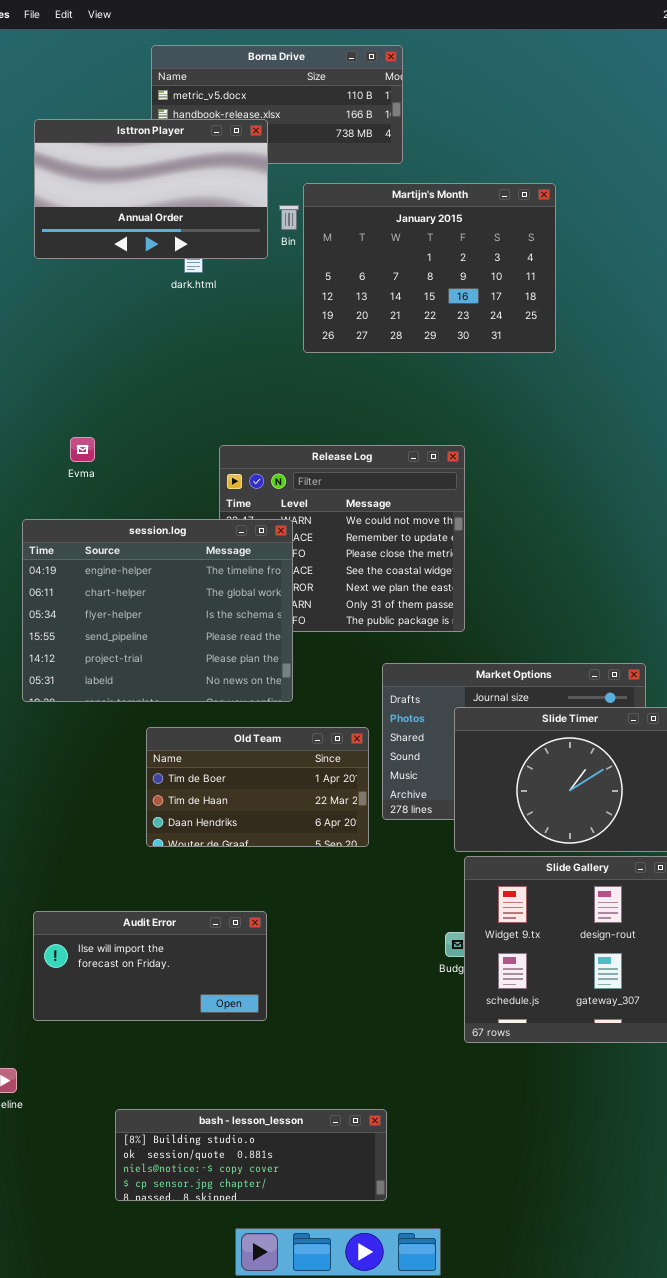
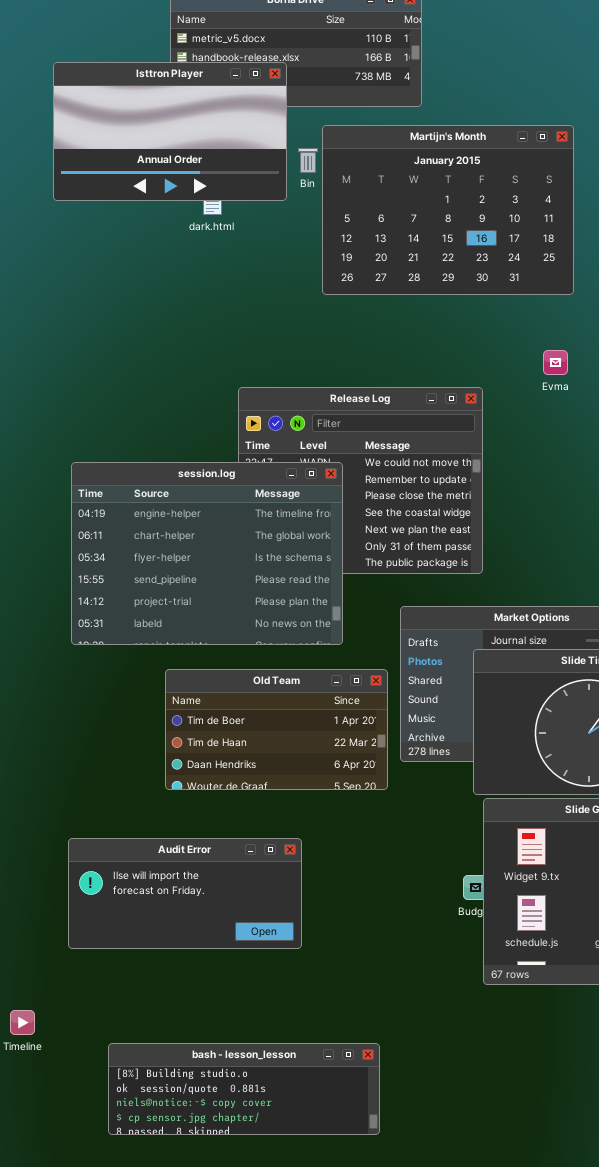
Evma: [70,437,95,462] -> [543,350,568,375], moved
session.log: [22,519,293,702] -> [71,462,343,645], moved
Audit Error: [33,911,267,1021] -> [68,838,302,949], moved
bash - lesson_lesson: [115,1109,387,1201] -> [108,1043,380,1135], moved

